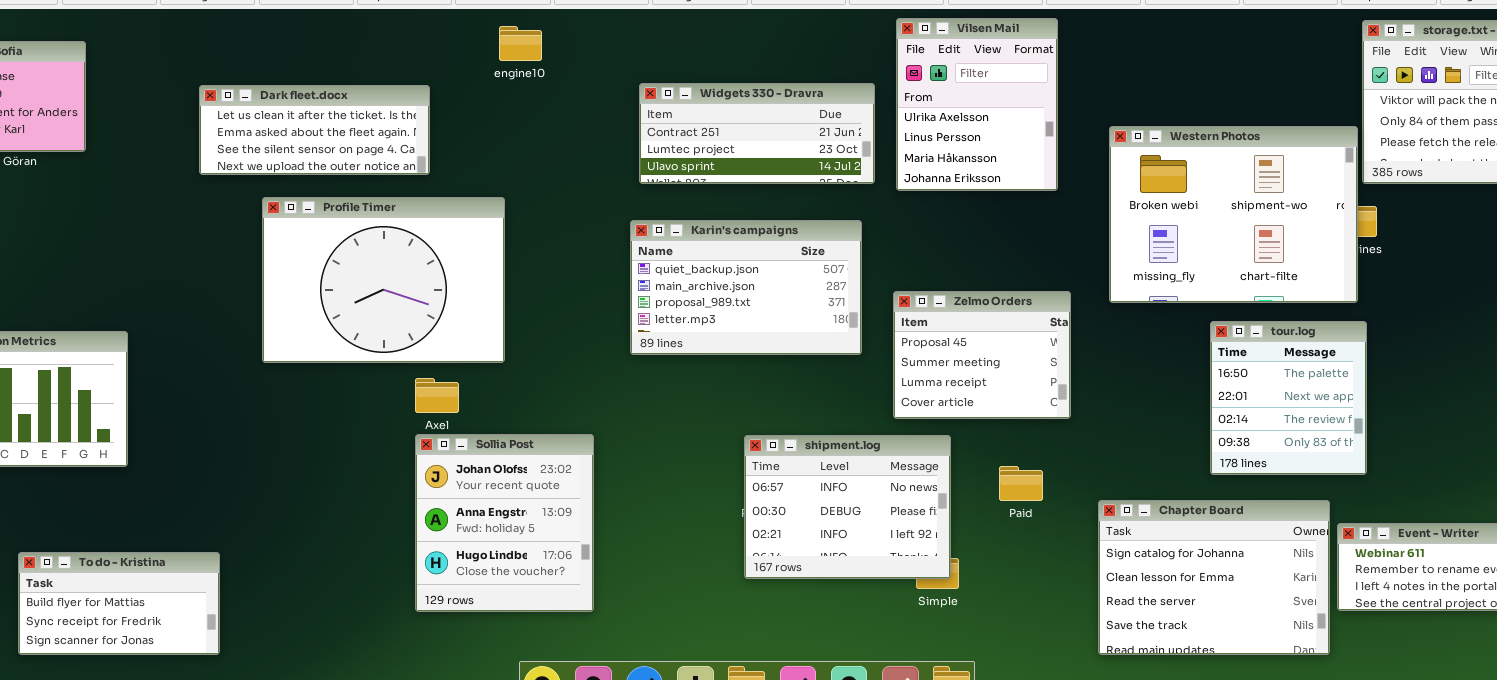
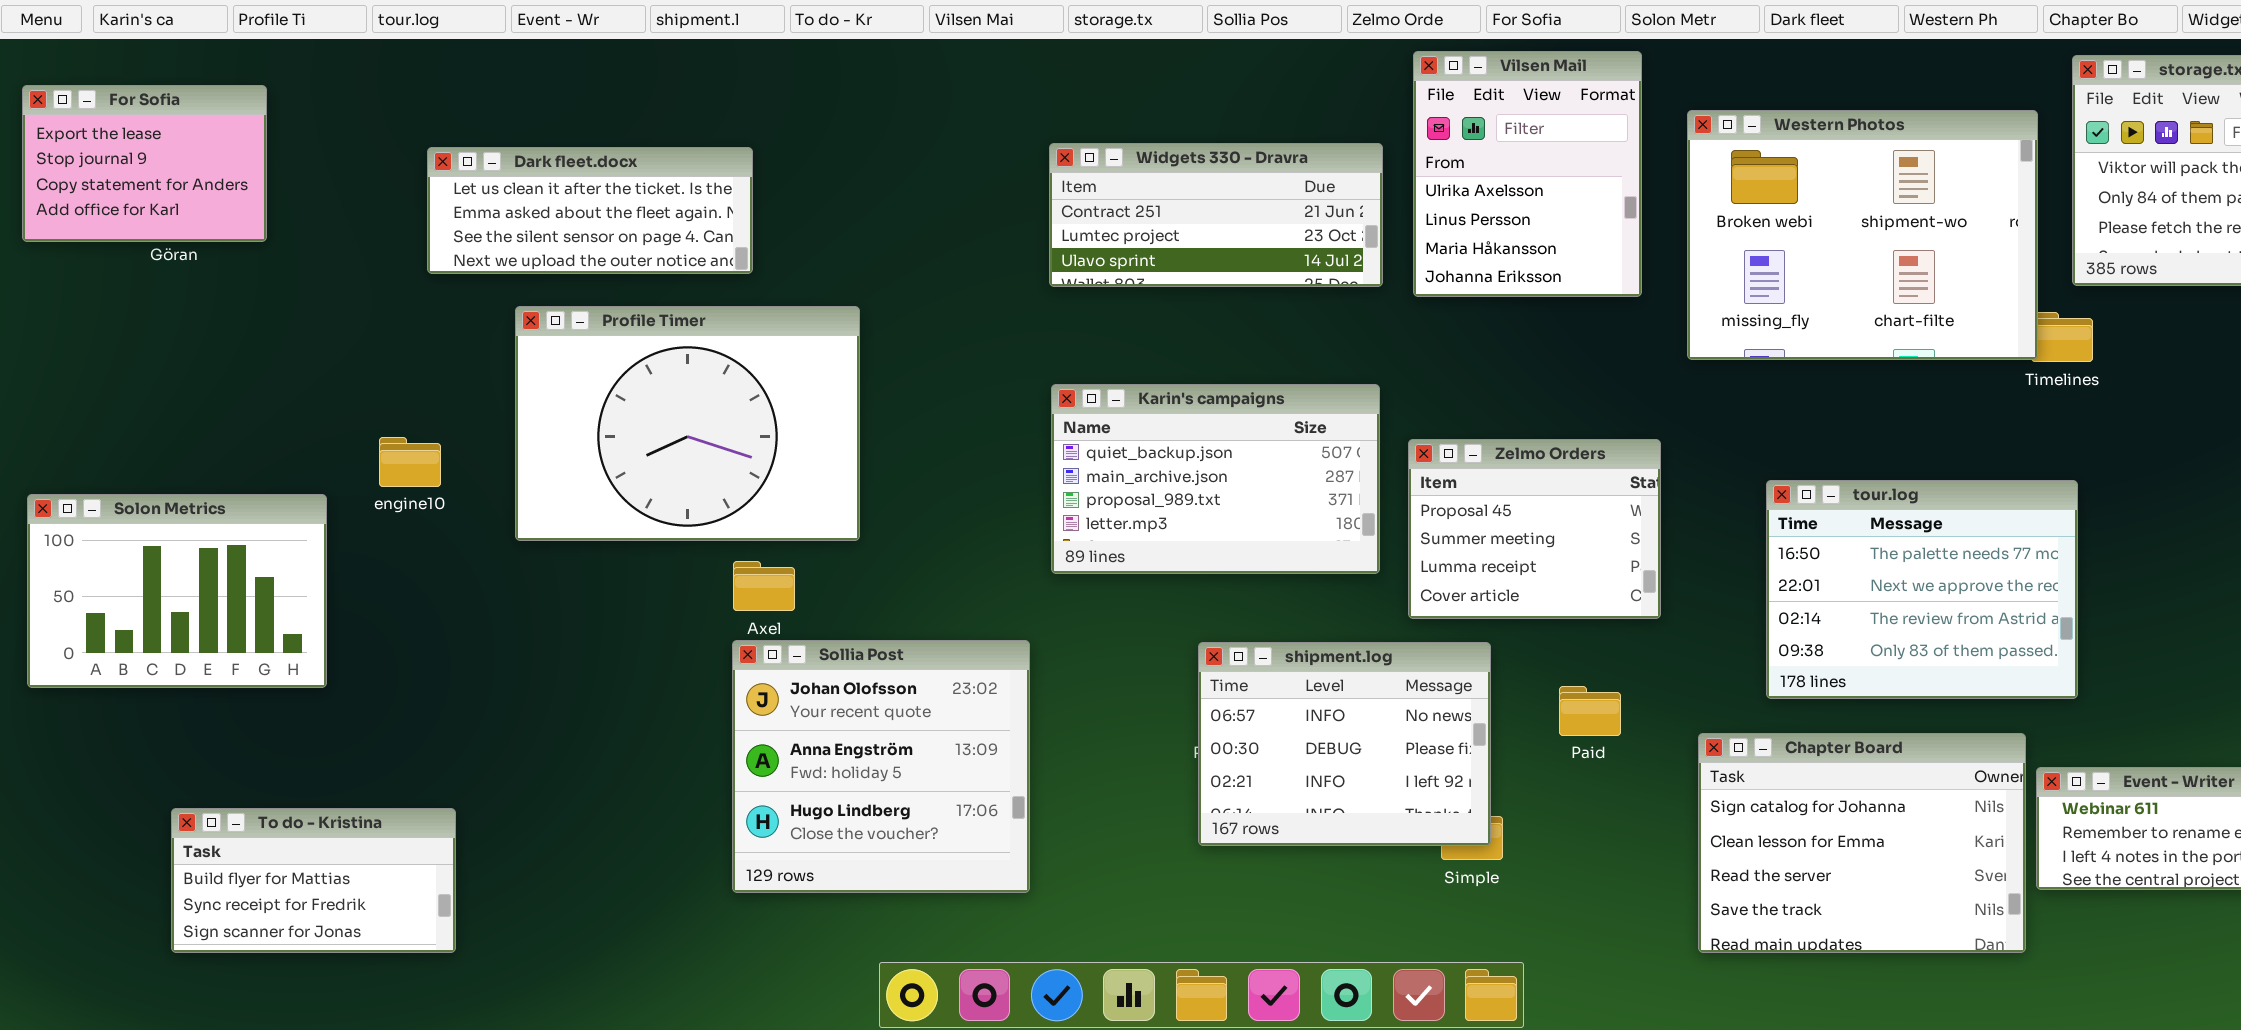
engine10: [499,26,542,61] -> [379,437,441,487], moved
Western Photos: [1109,126,1358,303] -> [1687,110,2038,360], moved
Karin's campaigns: [630,220,862,355] -> [1051,384,1380,574], moved
tour.log: [1210,321,1367,475] -> [1766,480,2078,699], resized
Sollia Post: [415,434,594,612] -> [732,640,1030,893], resized

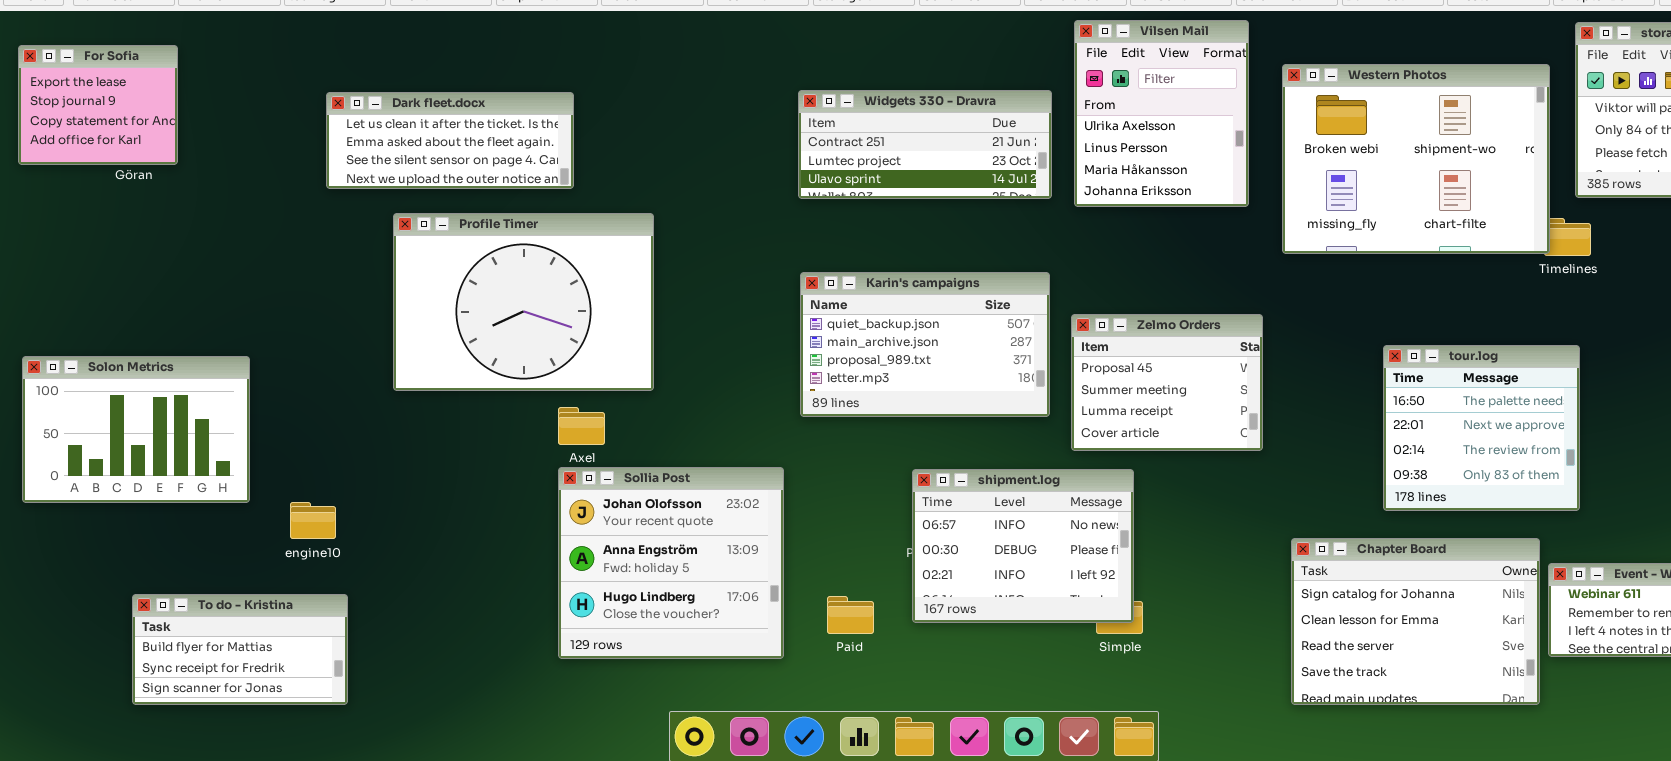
For Sofia: [22,85,267,242] -> [18,45,178,165], resized
engine10: [379,437,441,487] -> [290,502,336,539], moved
tour.log: [1766,480,2078,699] -> [1383,345,1580,511], resized
Paid: [1559,686,1621,736] -> [827,596,874,634], moved

